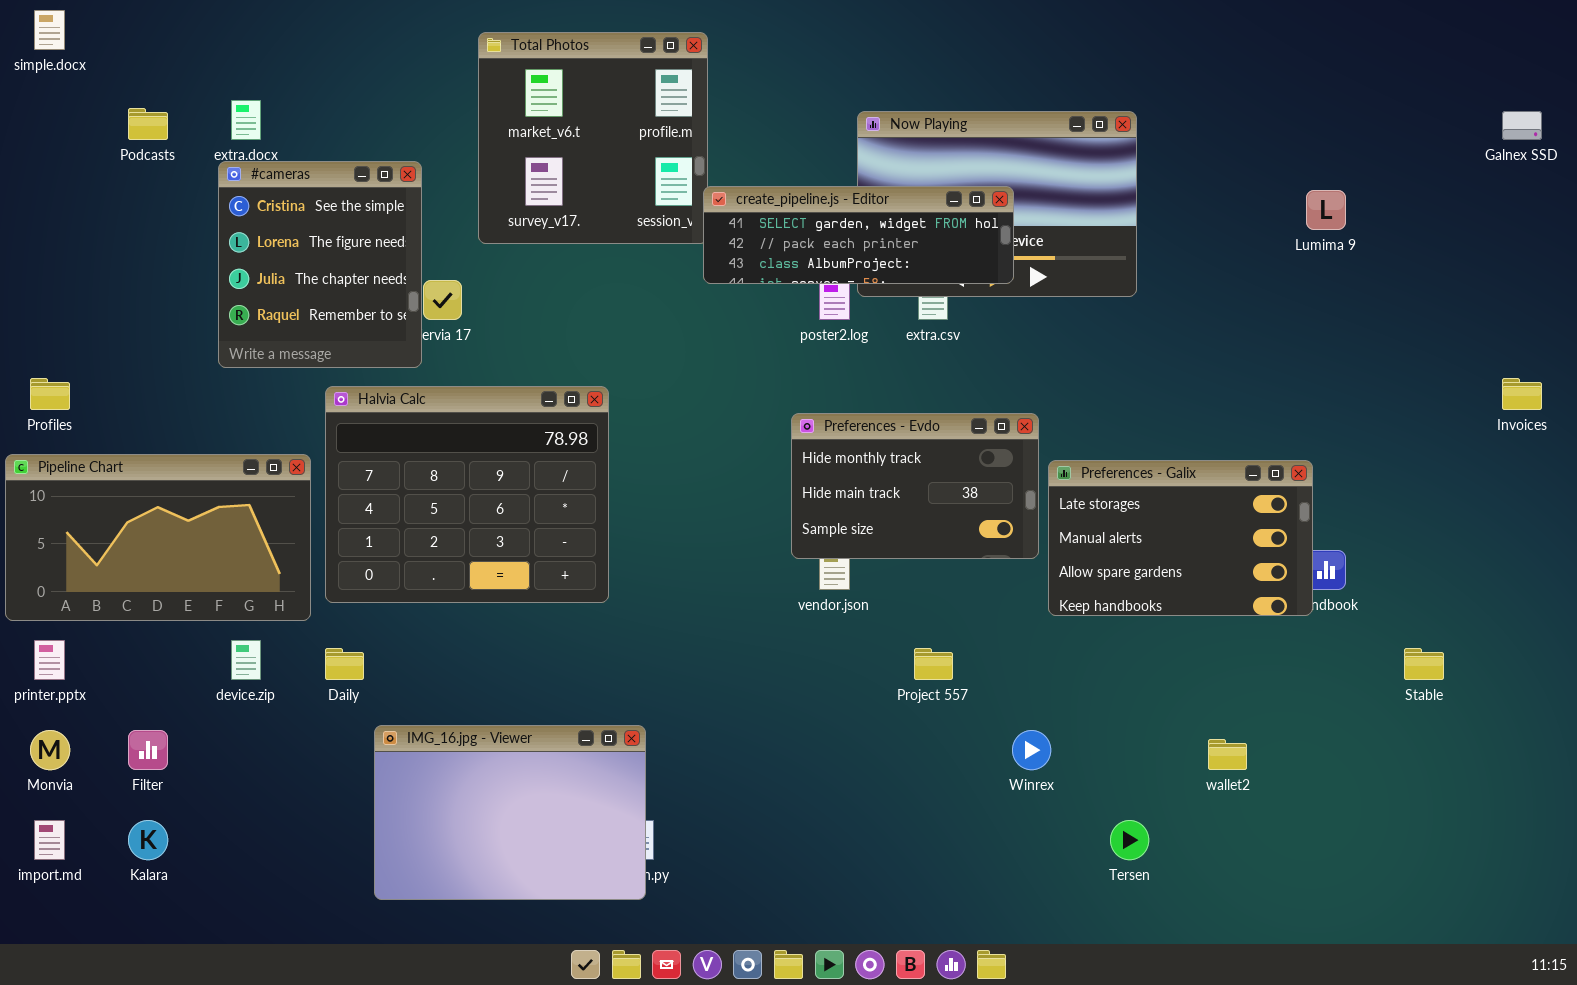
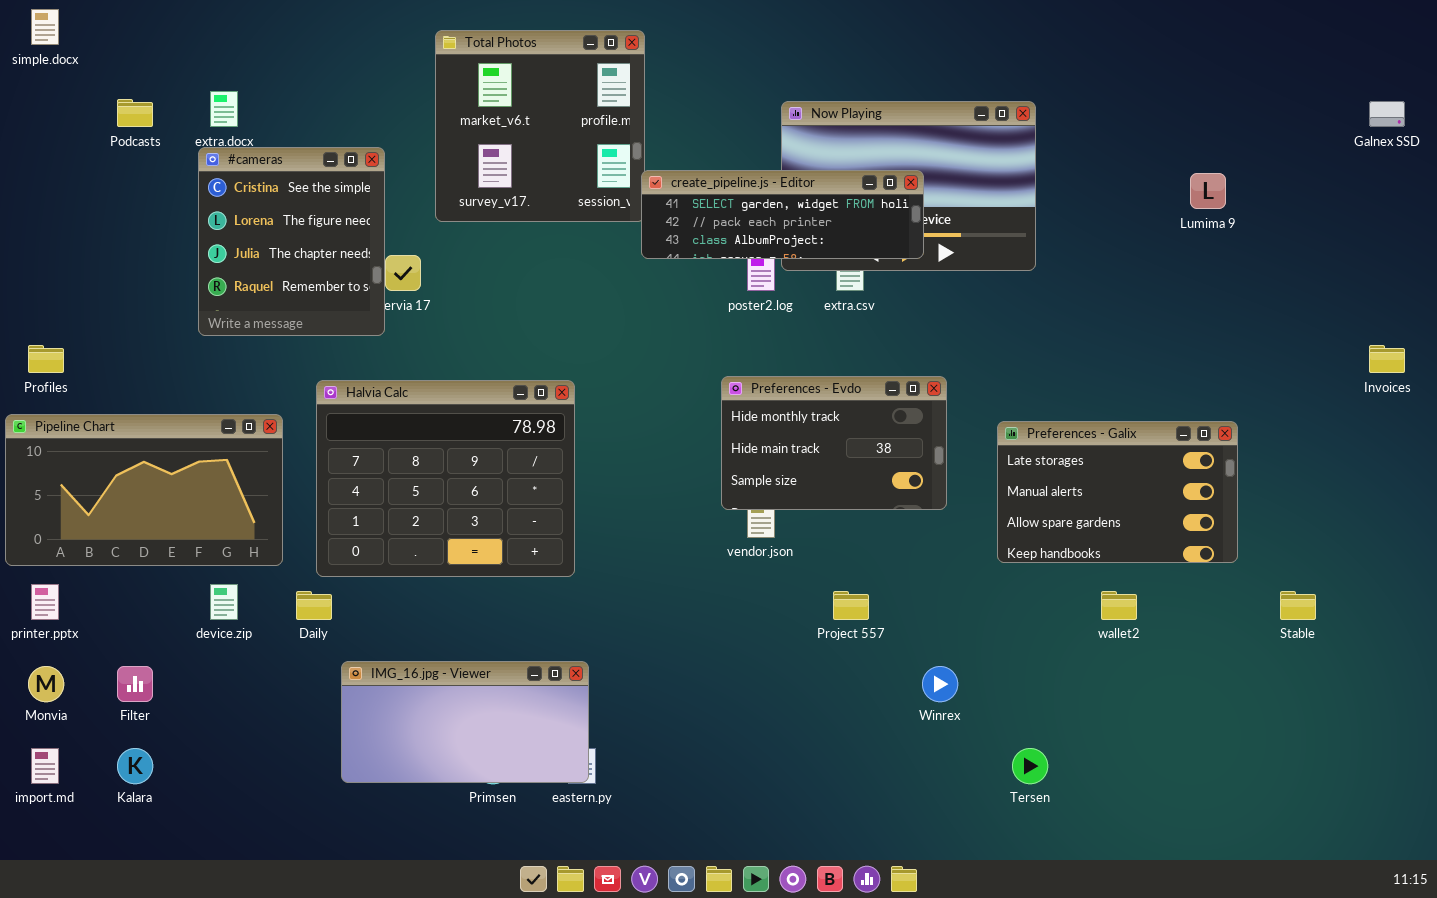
Halvia Calc: [325,386,609,603] -> [316,380,575,577], moved
Preferences - Galix: [1048,460,1313,616] -> [997,421,1238,563], moved
IMG_16.jpg - Viewer: [374,725,646,900] -> [341,661,589,783], resized
wallet2: [1208,739,1247,770] -> [1101,591,1137,620], moved

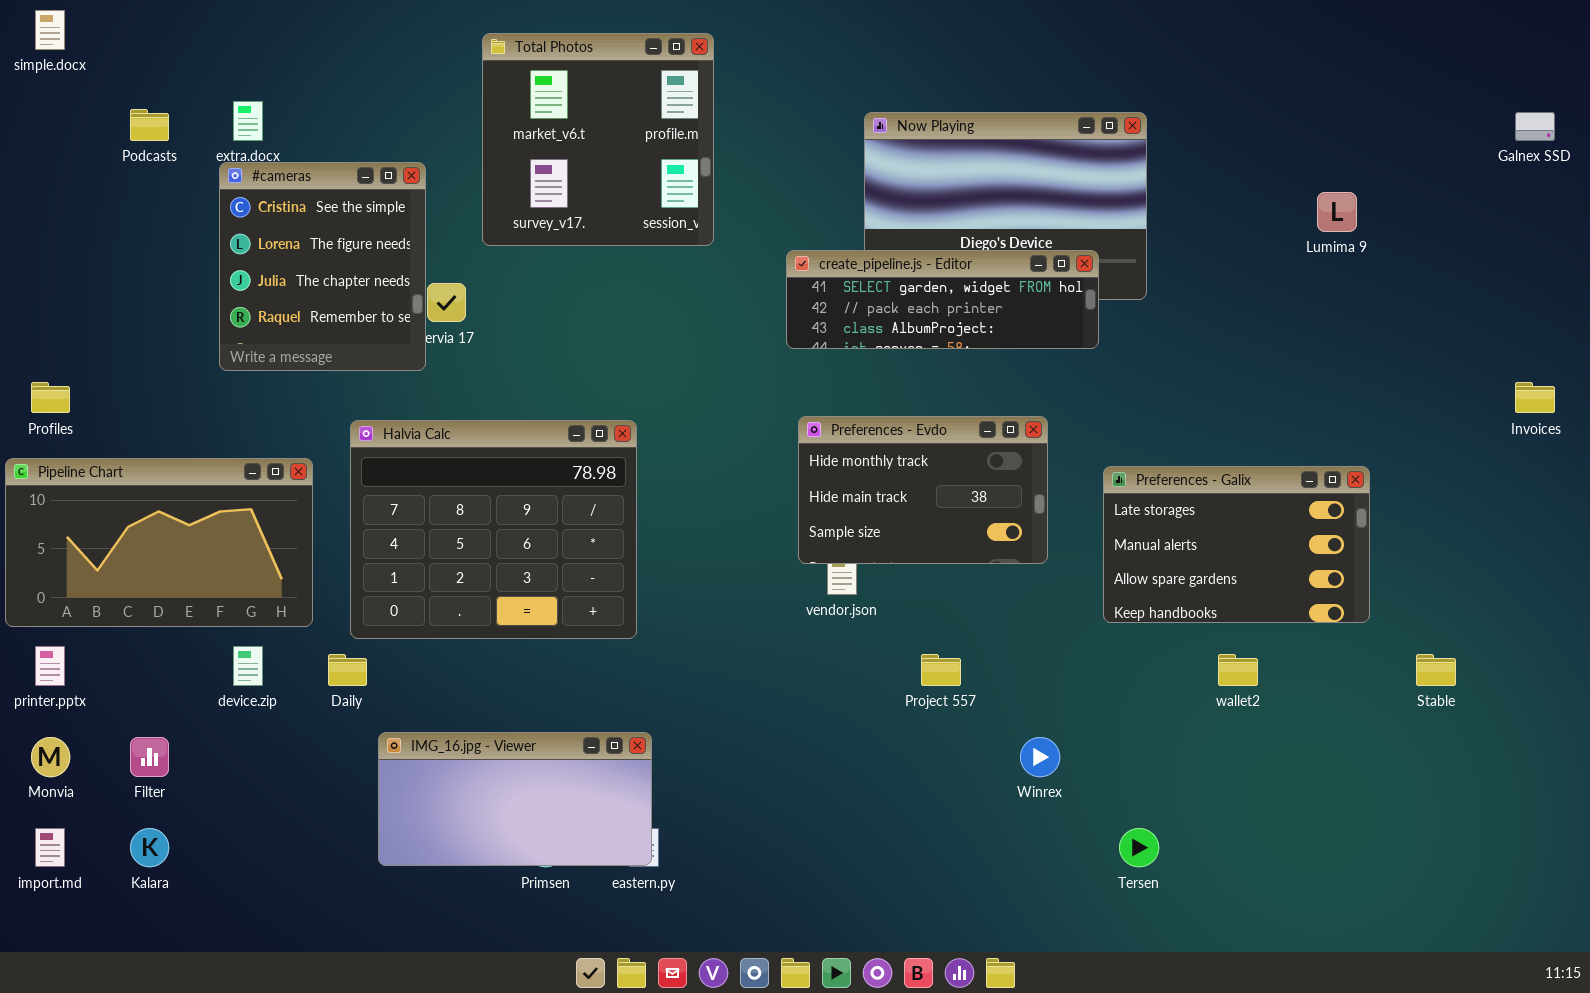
create_pipeline.js - Editor: [641,170,924,259] -> [786,250,1099,349], moved

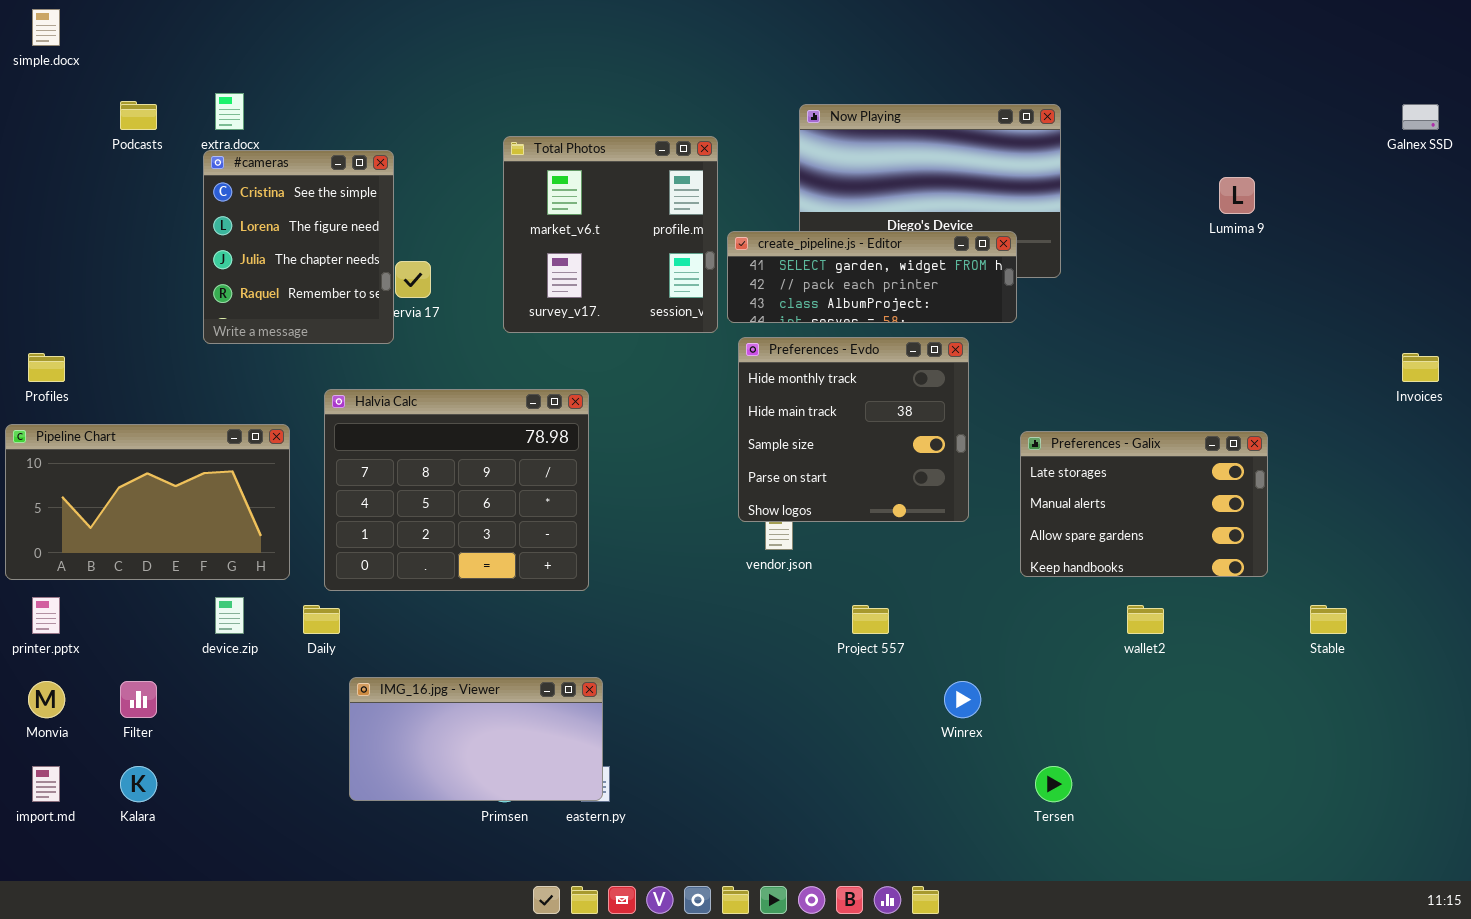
Total Photos: [482,33,714,246] -> [503,136,718,333], moved
Preferences - Evdo: [798,416,1048,564] -> [738,337,969,522], resized

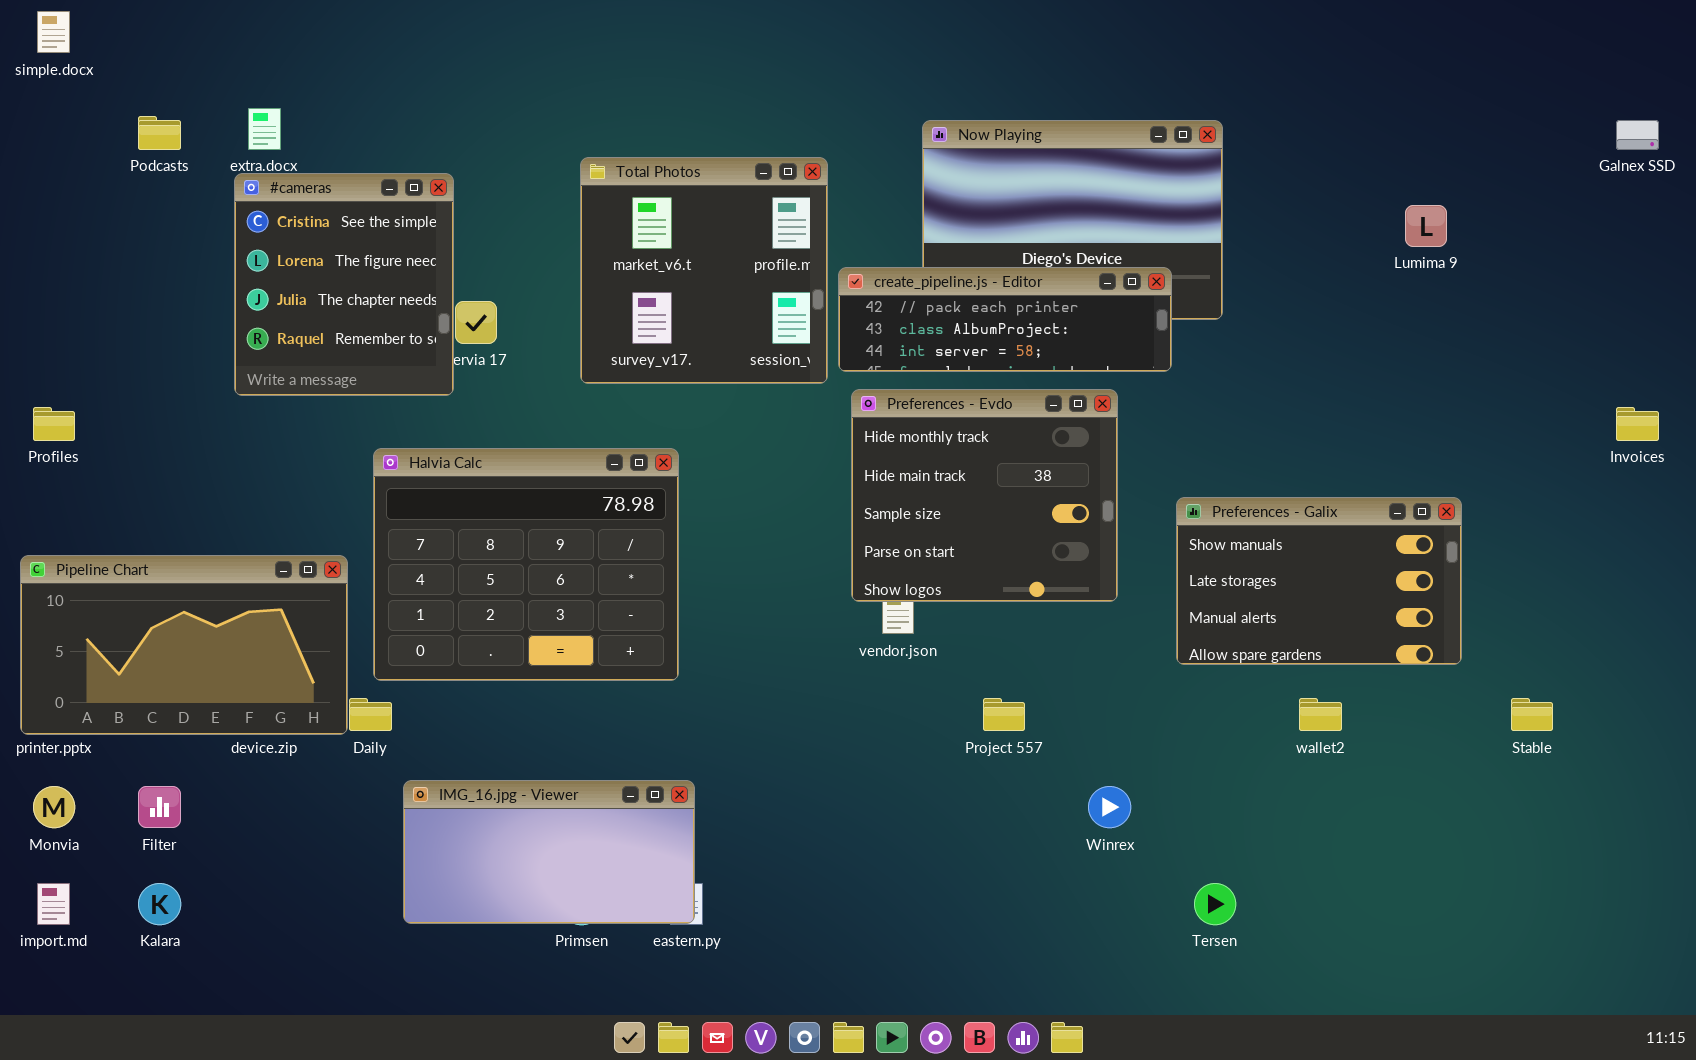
create_pipeline.js - Editor: [727,231,1017,323] -> [838,267,1172,372], scrolled down 1 row
Pipeline Chart: [5,424,290,580] -> [20,555,348,735], moved
Preferences - Galix: [1020,431,1268,577] -> [1176,497,1462,665], scrolled up 1 row

